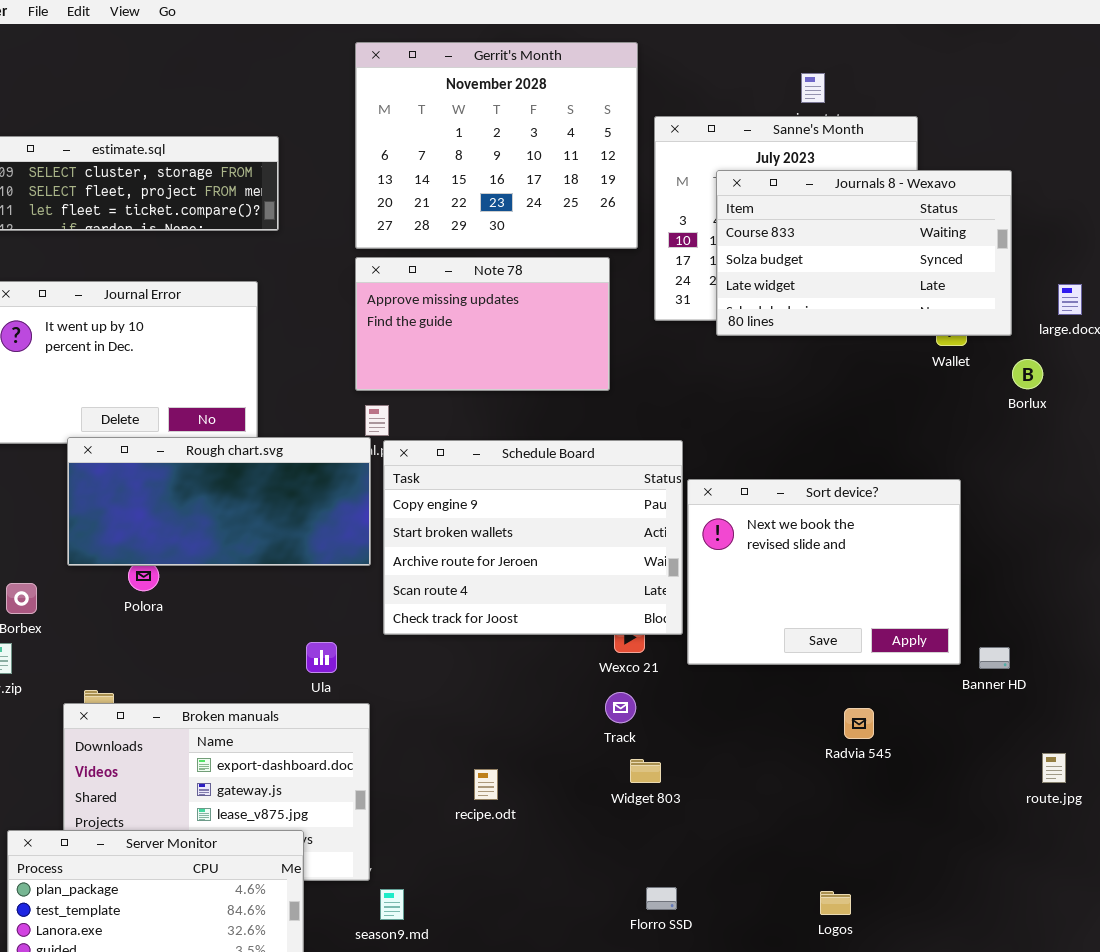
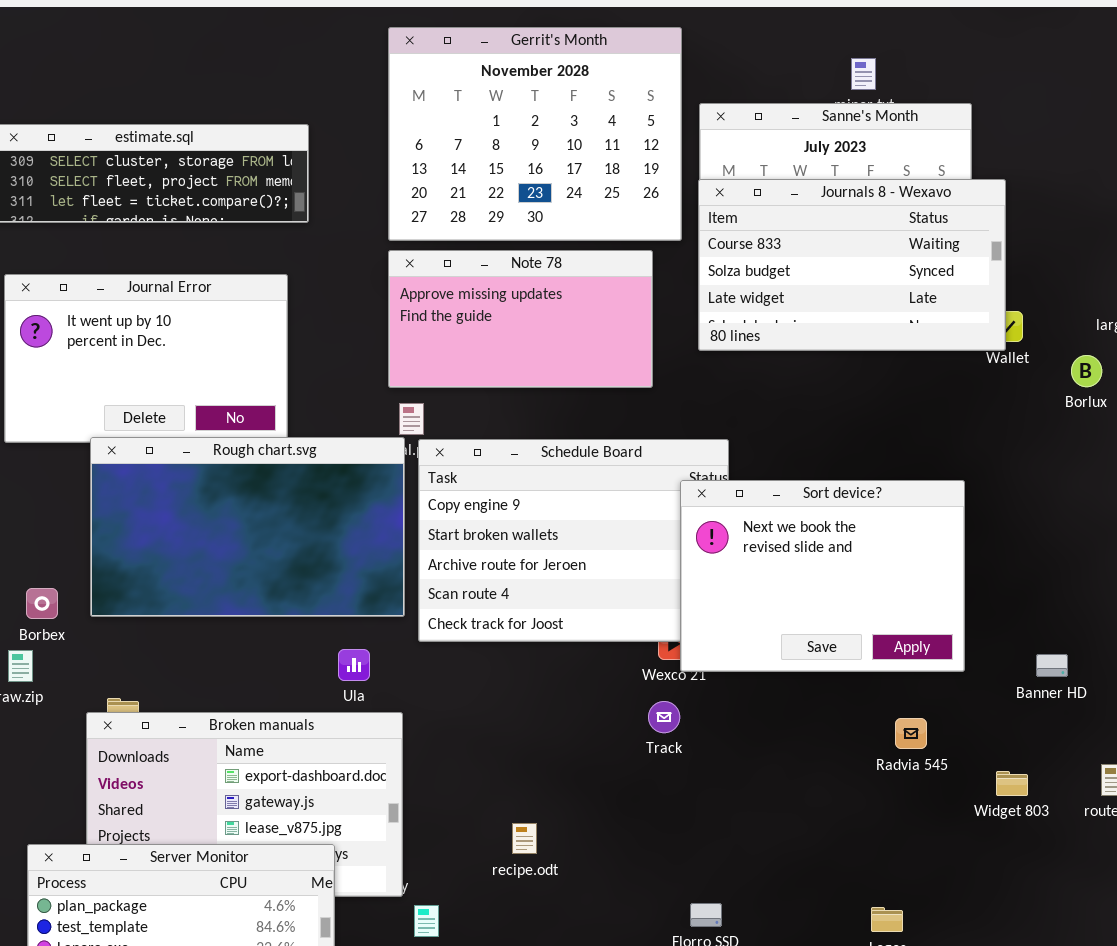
Journals 8 - Wexavo: [716,170,1012,336] -> [698,179,1006,351], moved
Rough chart.svg: [67,437,371,566] -> [90,437,405,617], resized
Sort device?: [687,479,961,665] -> [680,480,965,672], moved
Widget 803: [630,759,661,783] -> [996,771,1028,796], moved
recipe.odt: [474,769,498,800] -> [512,823,537,854], moved

